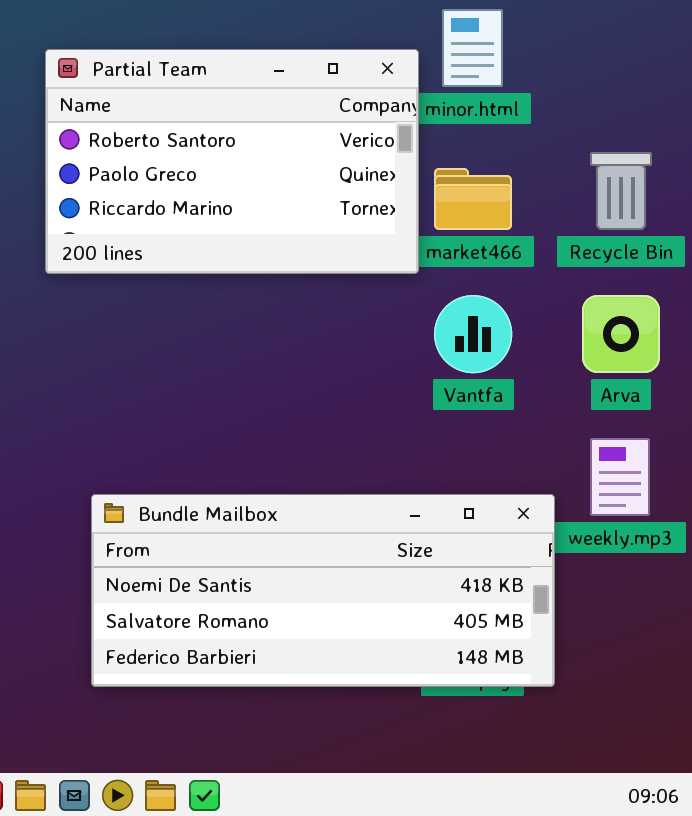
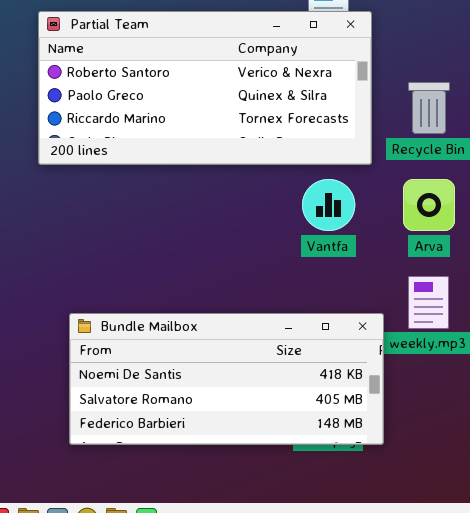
Partial Team: [45,49,419,274] -> [38,11,372,165], resized

